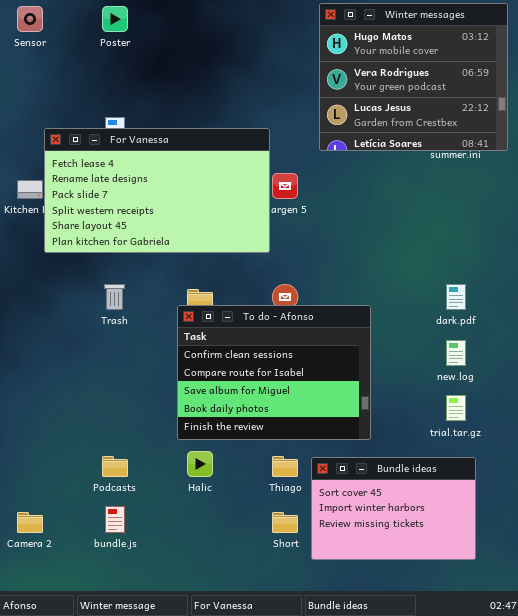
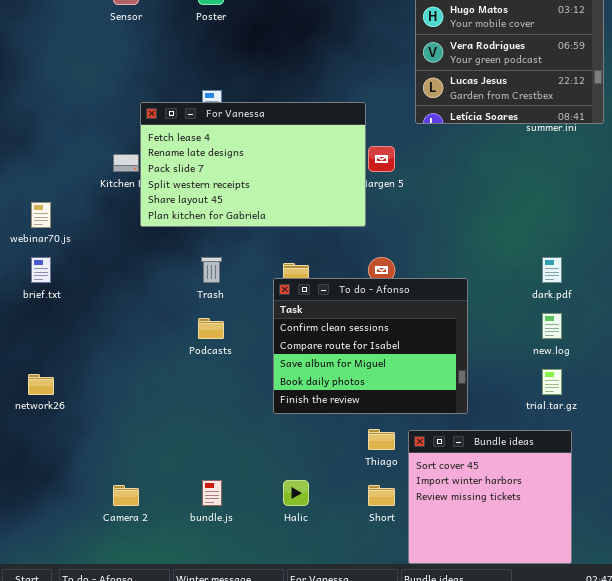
Halic: [187,451,213,477] -> [283,480,309,506], moved
Podcasts: [102,456,128,477] -> [198,318,224,339], moved
Bundle ideas: [311,457,476,560] -> [408,430,572,564], resized

